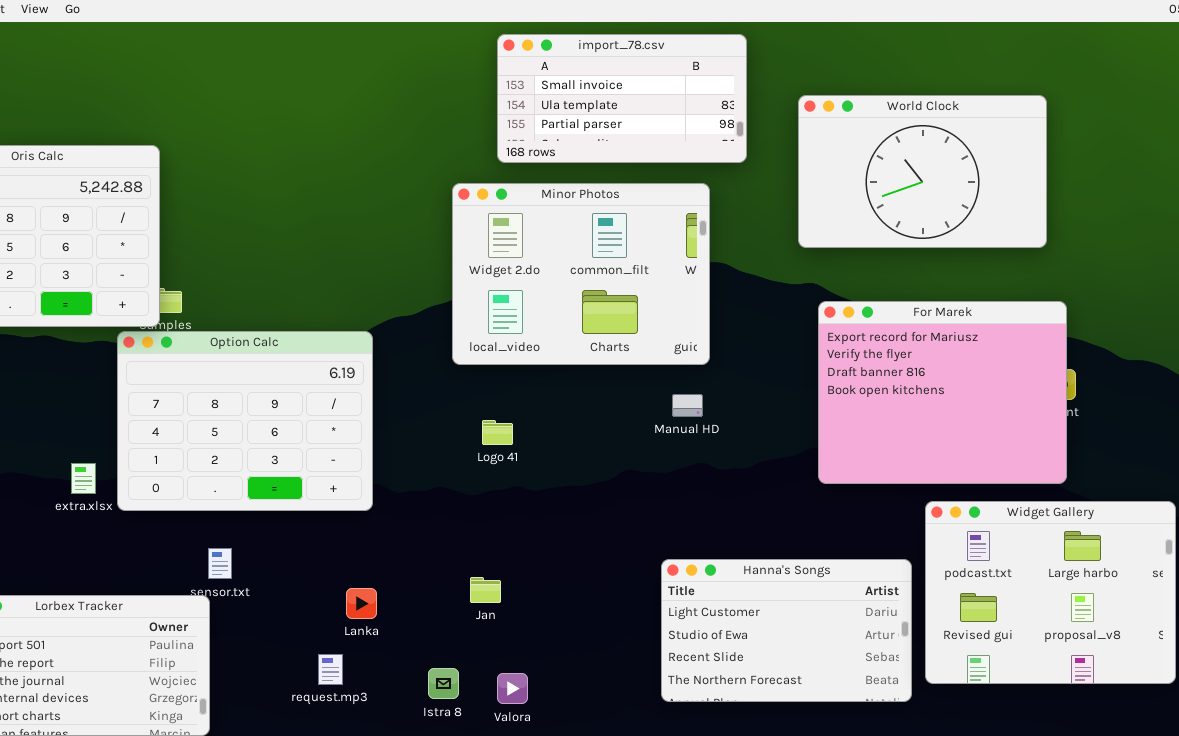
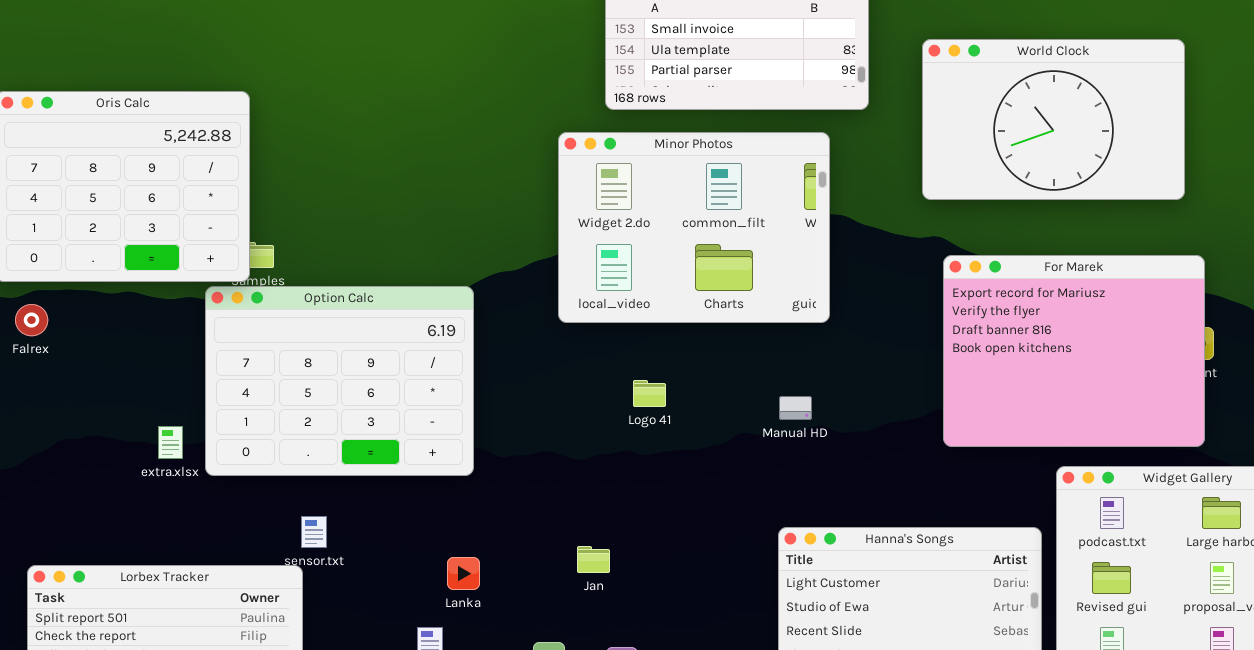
Manual HD: [672,394,703,417] -> [779,396,812,420], moved
Logo 41: [482,420,513,445] -> [633,380,666,407], moved

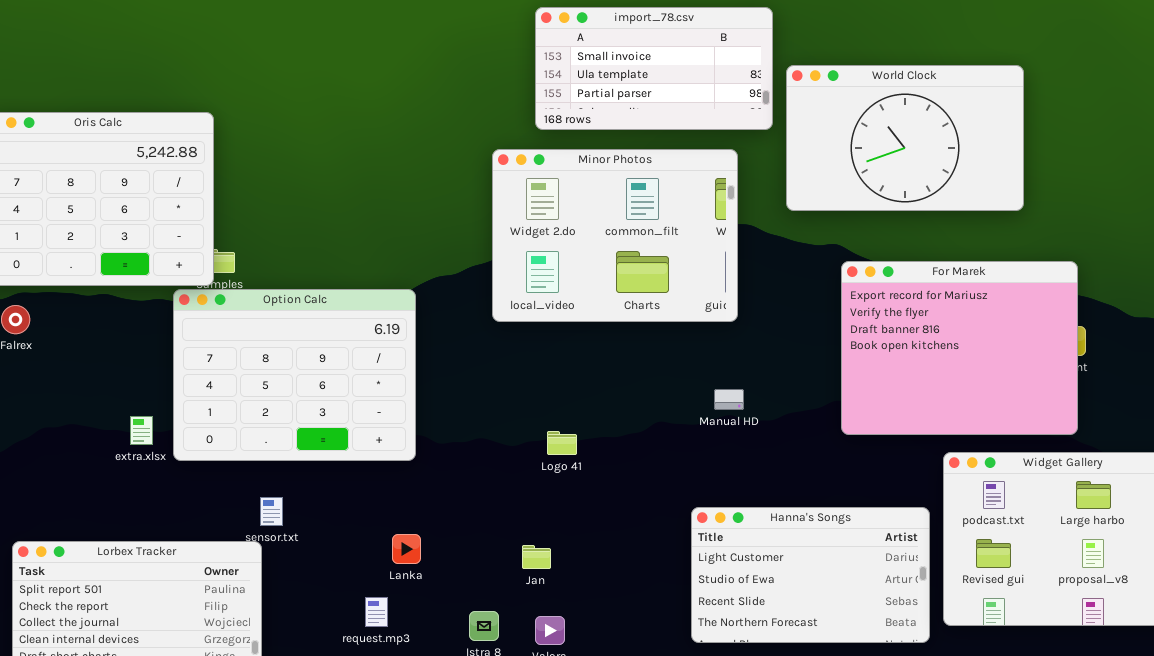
World Clock: [922,39,1185,200] -> [786,65,1024,211], moved
Logo 41: [633,380,666,407] -> [547,431,577,455], moved
Manual HD: [779,396,812,420] -> [714,389,744,410], moved
Jan: [577,546,610,573] -> [522,545,551,569], moved

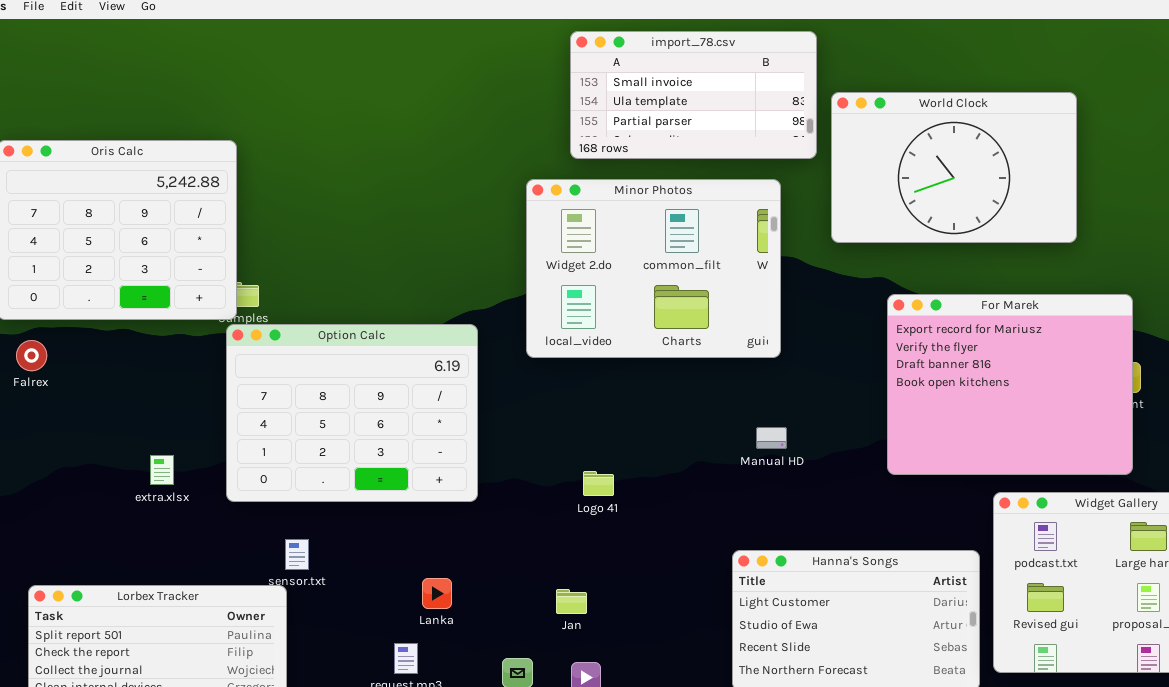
Option Calc: [173,289,416,461] -> [226,324,478,502], moved

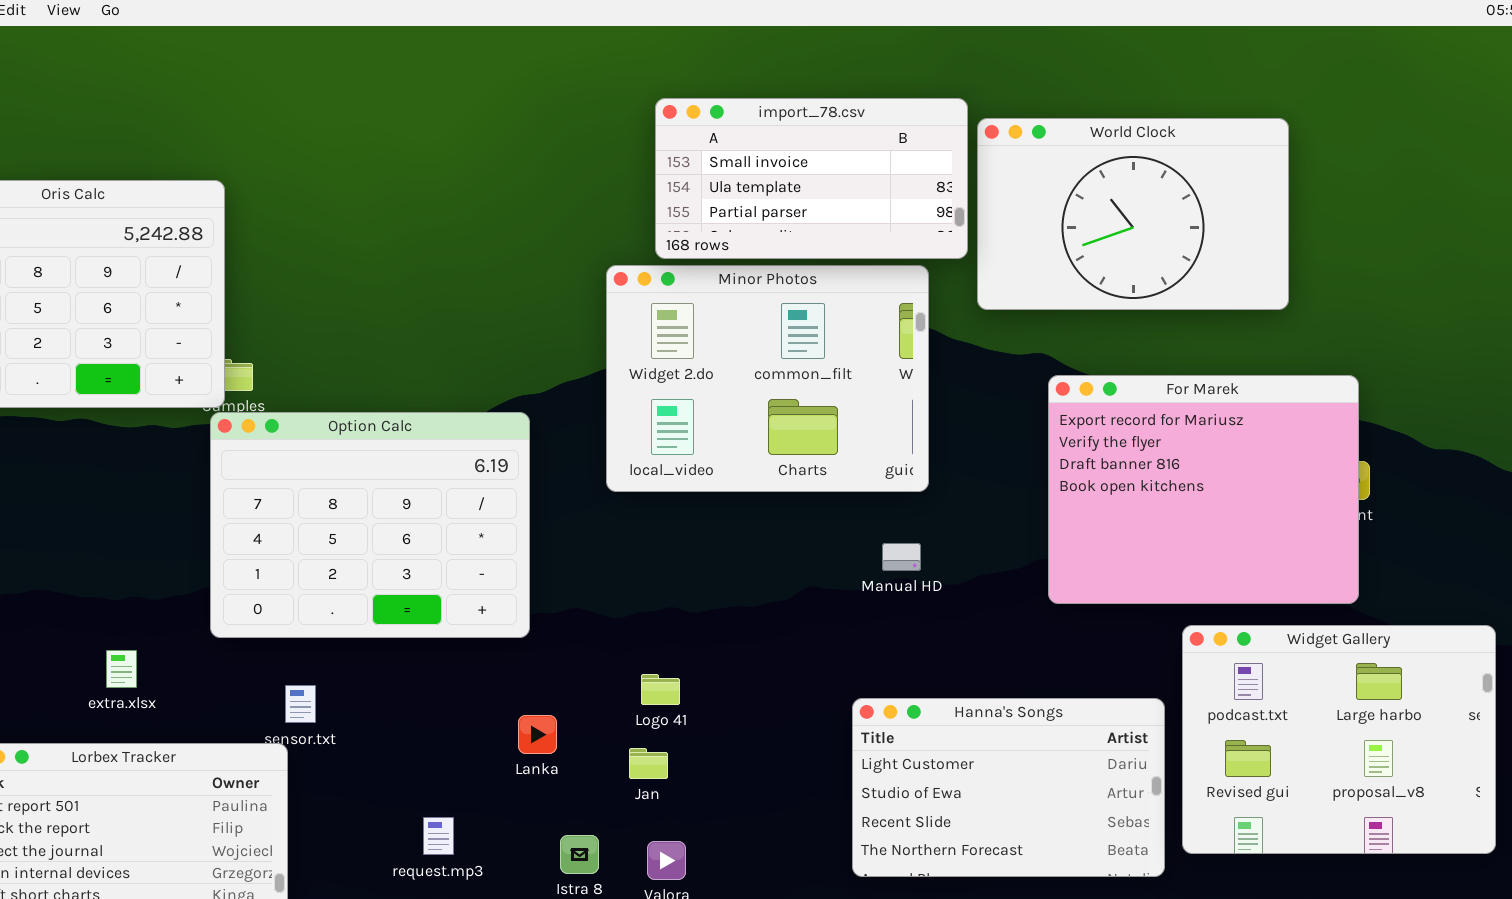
import_78.csv: [570,31,817,159] -> [655,98,968,259], moved
Minor Photos: [526,179,781,358] -> [606,265,929,492], moved
extra.xlsx: [150,455,174,485] -> [106,650,137,688], moved
Logo 41: [583,471,614,496] -> [641,674,680,705], moved
Lanka: [422,578,452,609] -> [518,715,557,754], moved

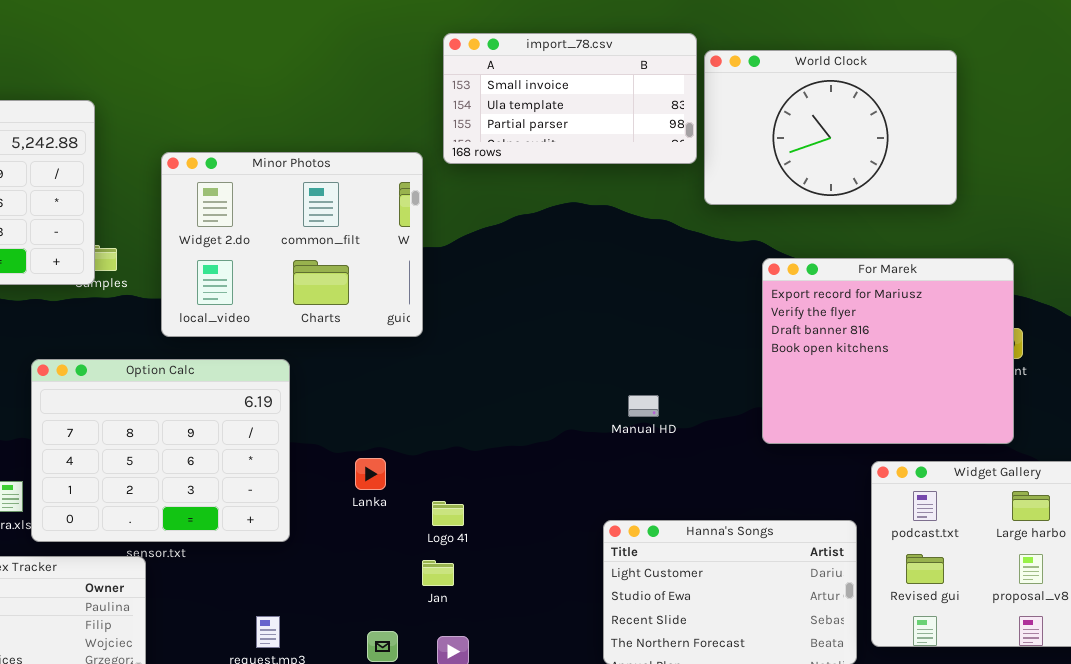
Minor Photos: [606,265,929,492] -> [161,152,423,337], moved
Option Calc: [210,412,530,638] -> [31,359,290,542], moved
Lanka: [518,715,557,754] -> [355,458,386,490], moved

